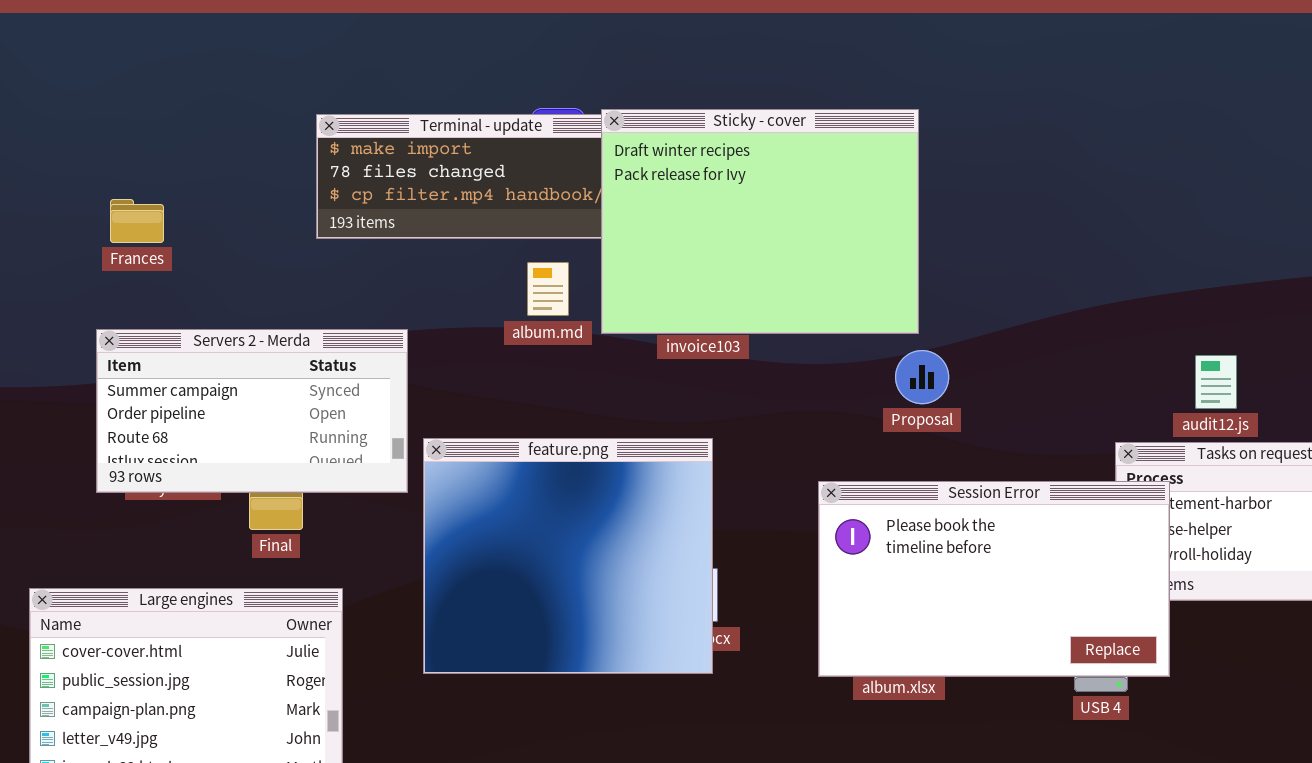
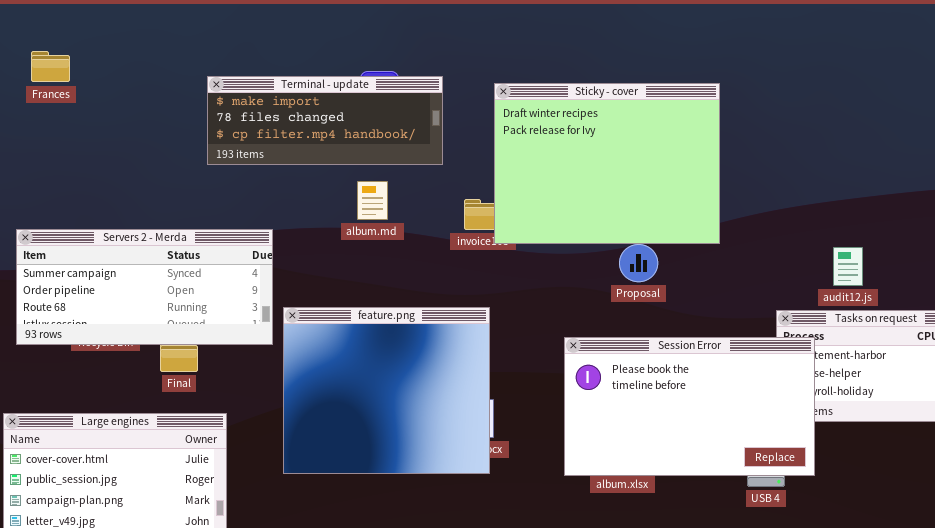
Sticky - cover: [601,109,919,334] -> [494,83,720,244], moved
Frances: [110,199,164,243] -> [31,51,70,82], moved
Servers 2 - Merda: [96,329,408,493] -> [16,229,273,345], resized

